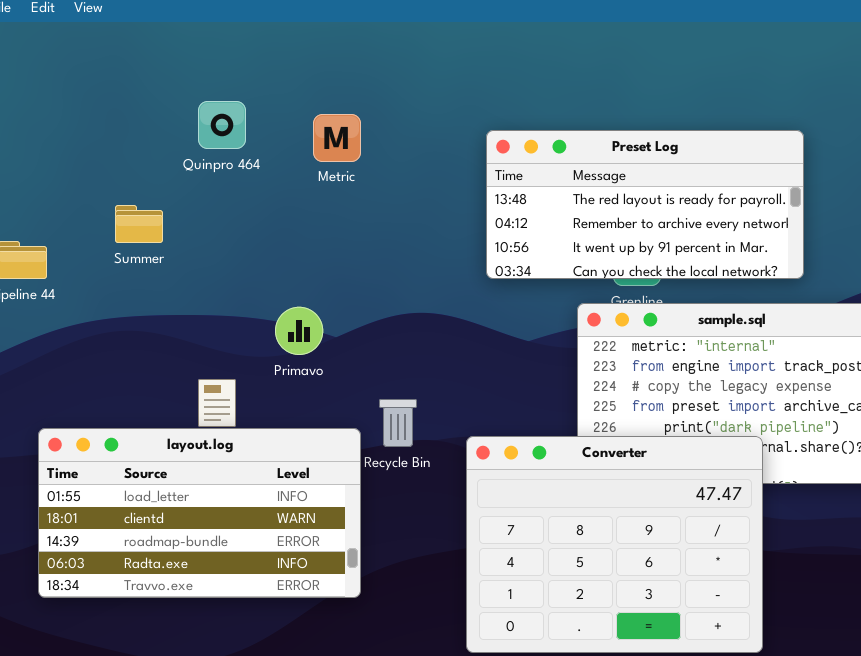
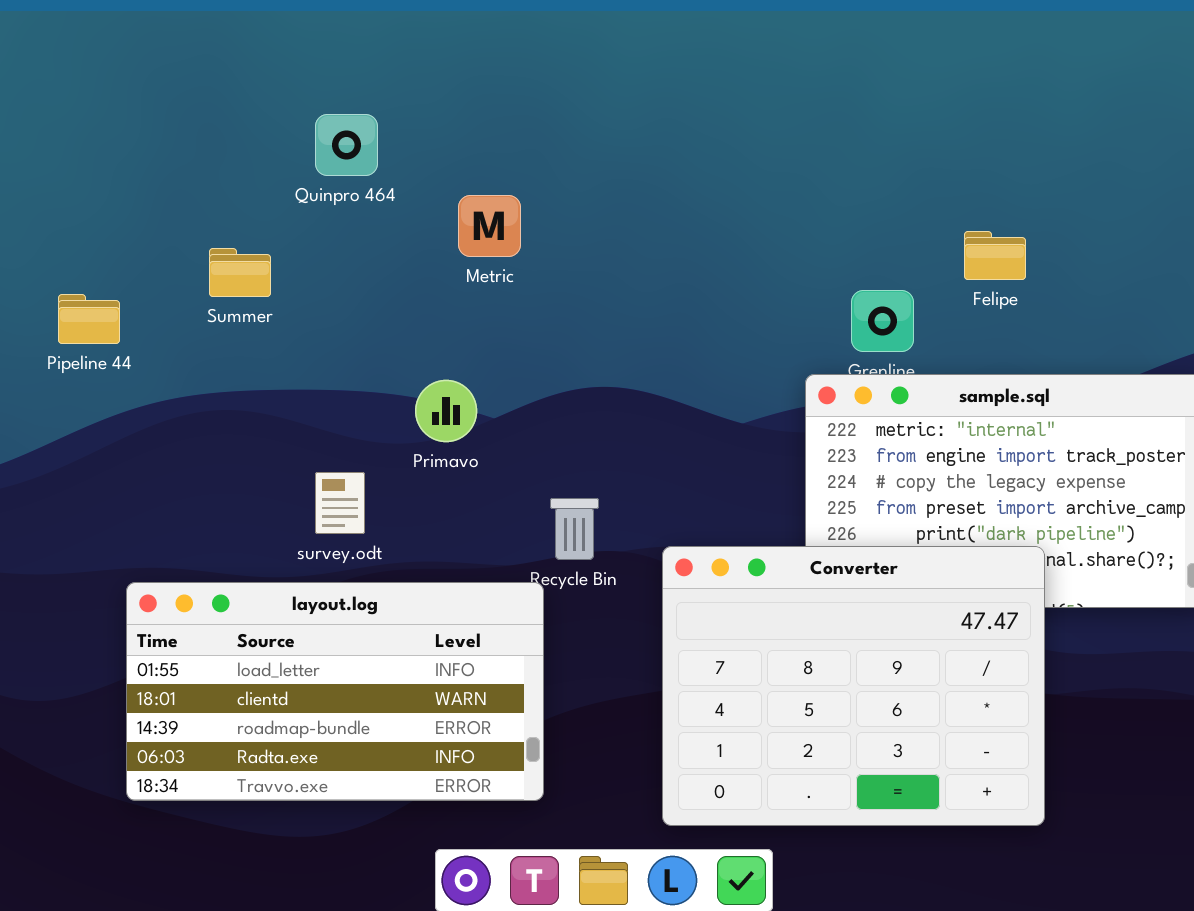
Metric: [313,114,361,162] -> [458,195,521,257], moved
Preset Log: [486,130,804,279] -> none, closed
layout.log: [38,428,361,598] -> [126,582,544,801], moved

